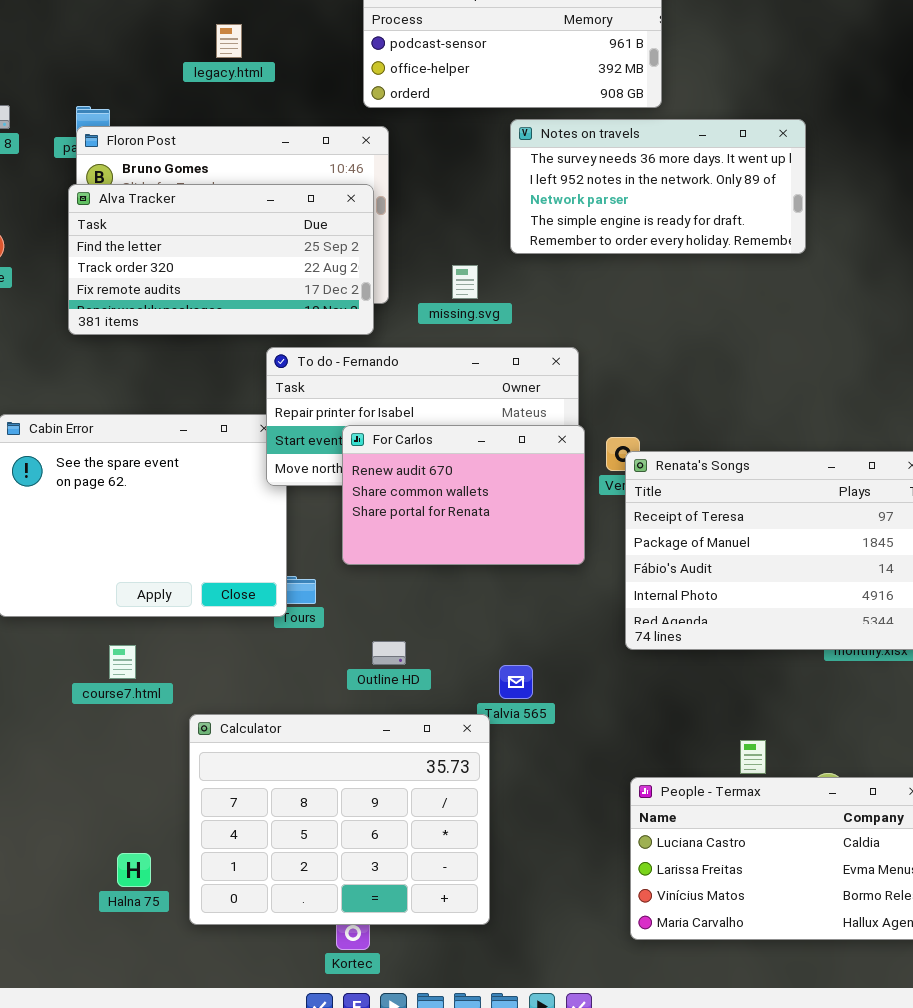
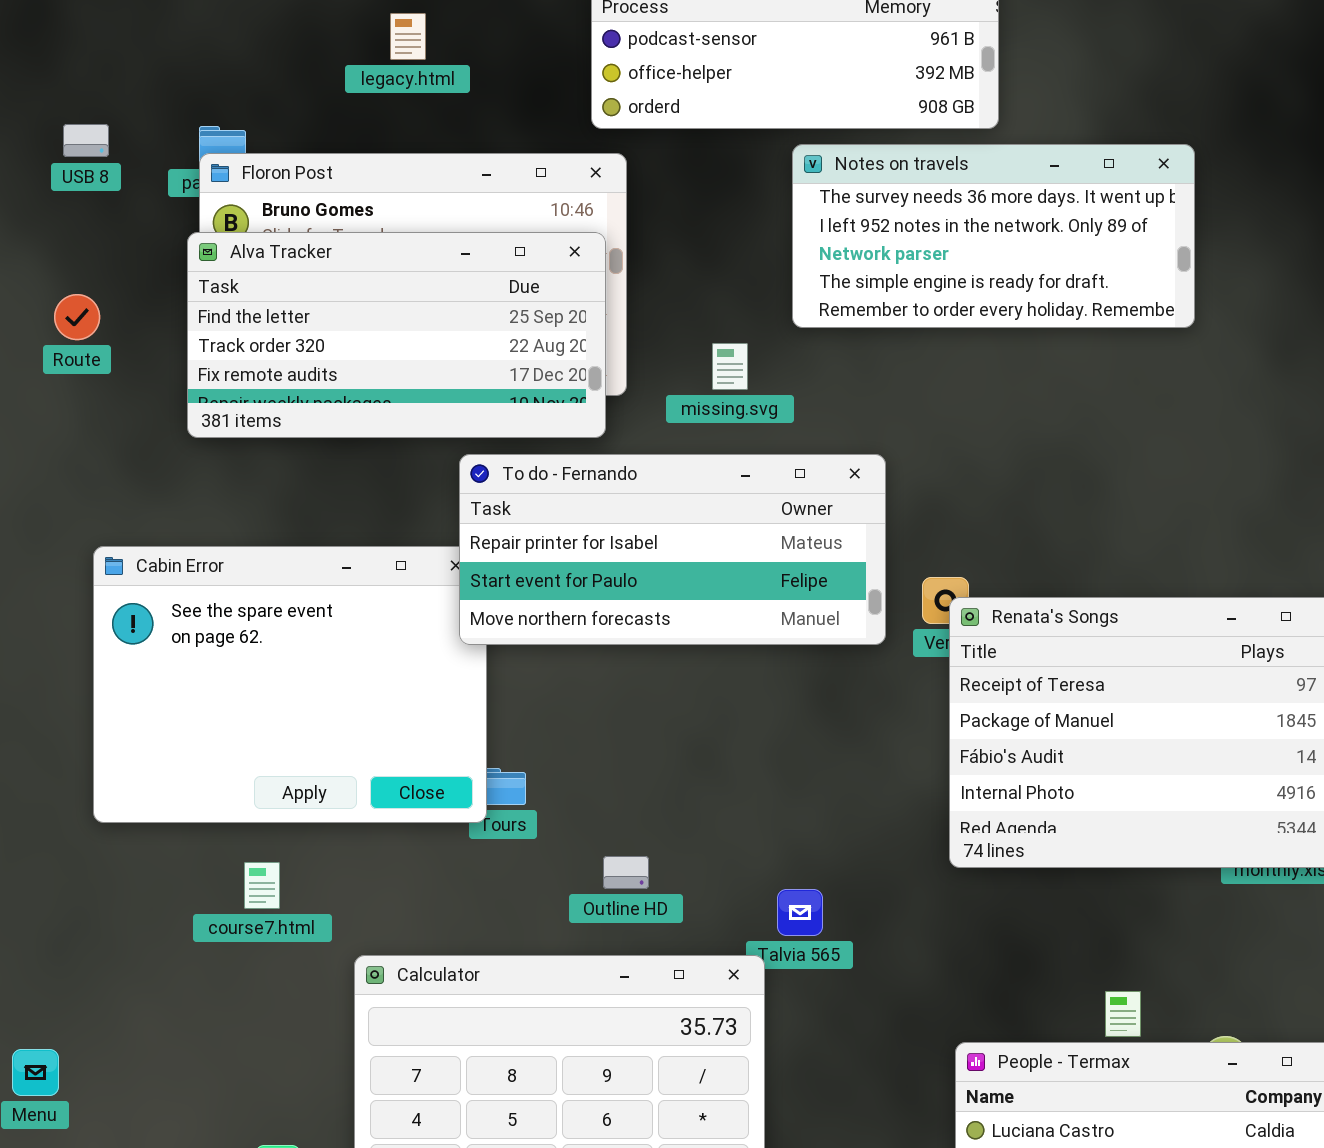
For Carlos: [342,425,585,565] -> none, closed

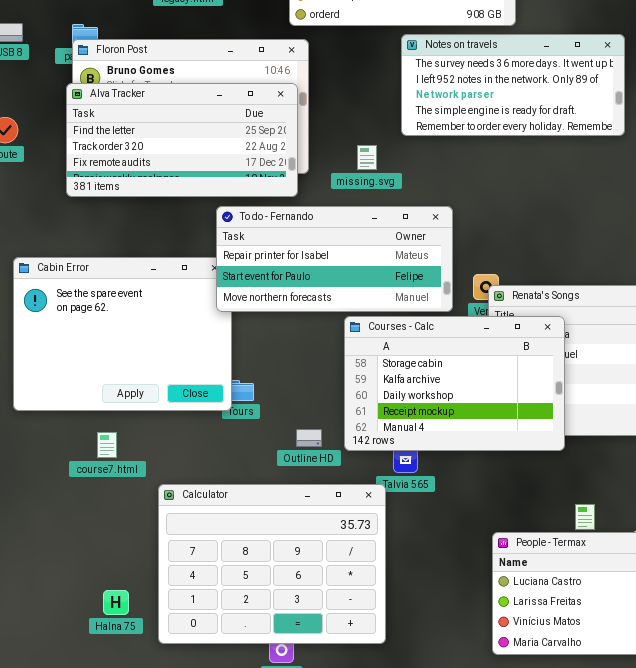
Courses - Calc: none -> [344,316,565,451], opened

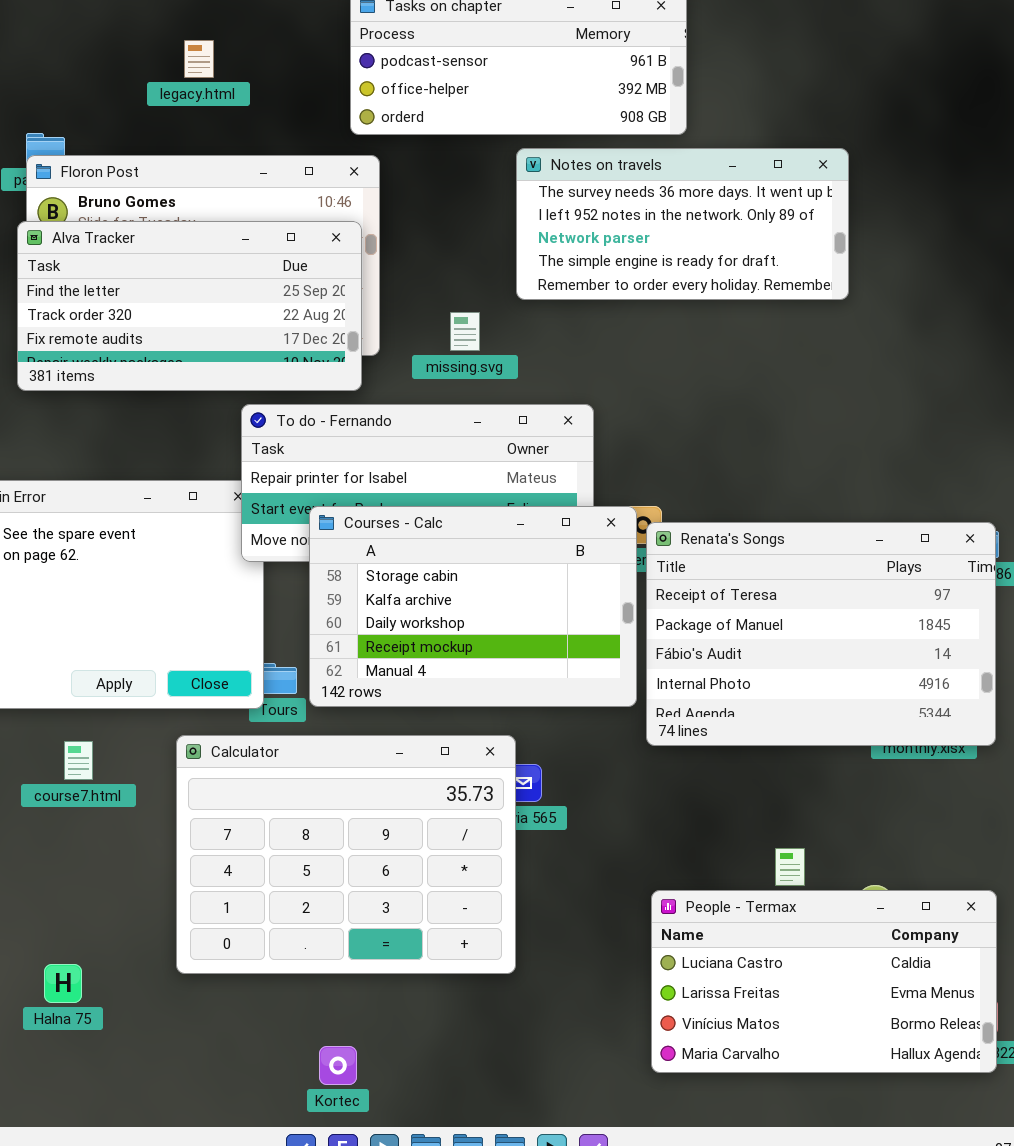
Courses - Calc: [344,316,565,451] -> [309,506,637,707], moved
Calculator: [158,484,386,644] -> [176,735,516,974], moved
Halna 75: [103,590,129,615] -> [44,964,82,1003], moved

